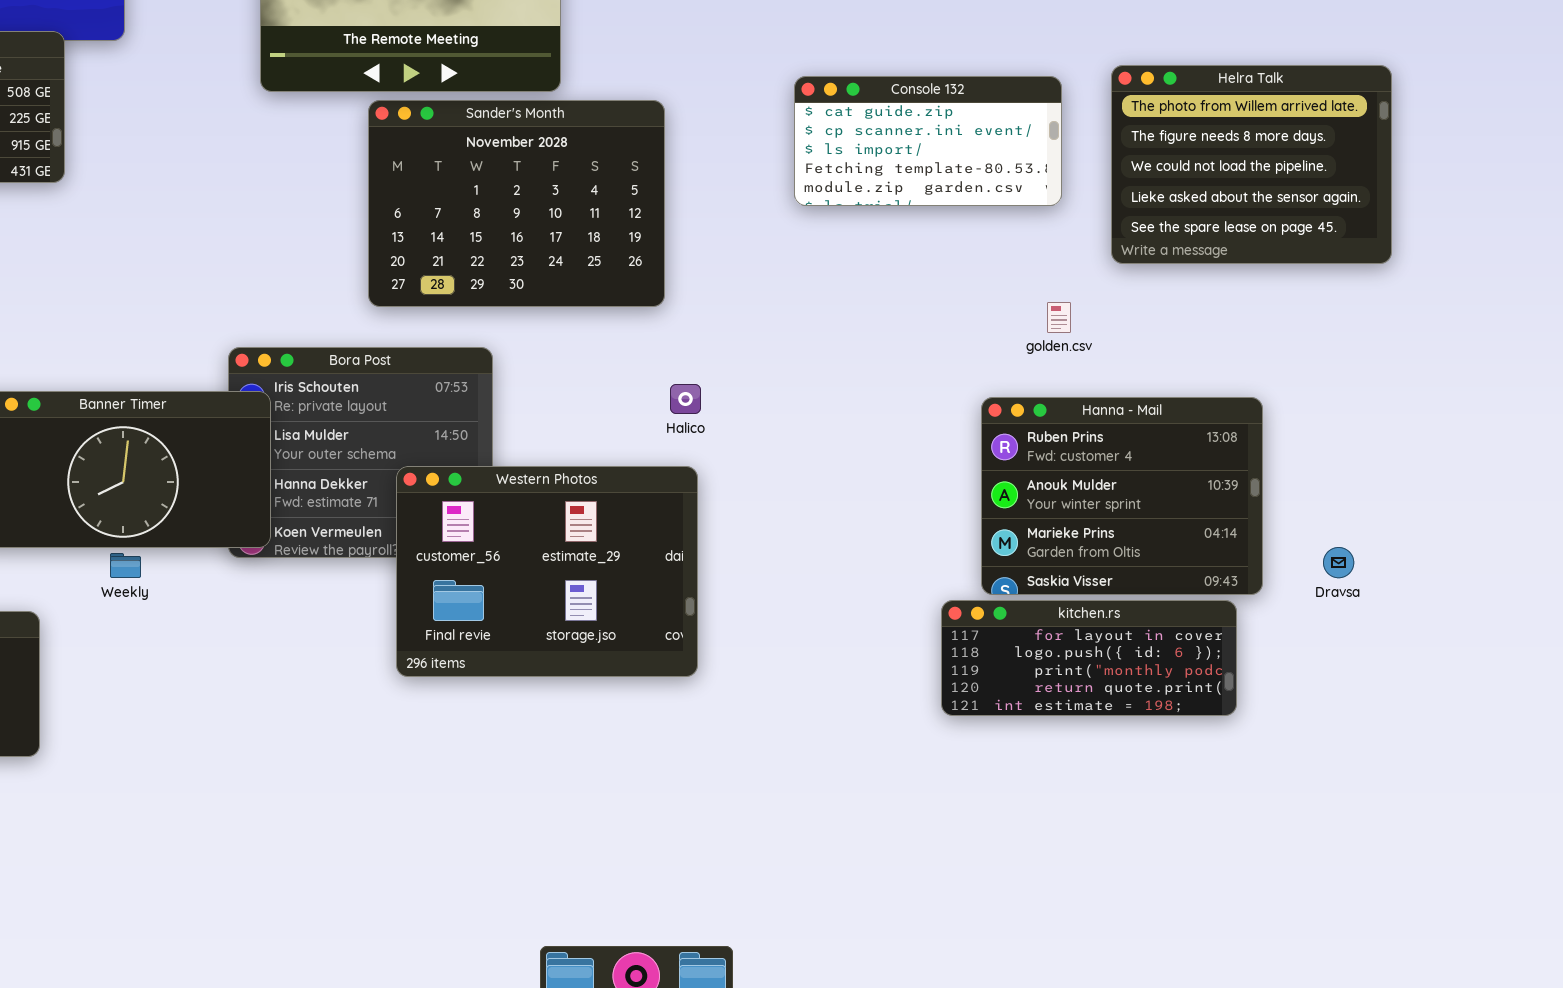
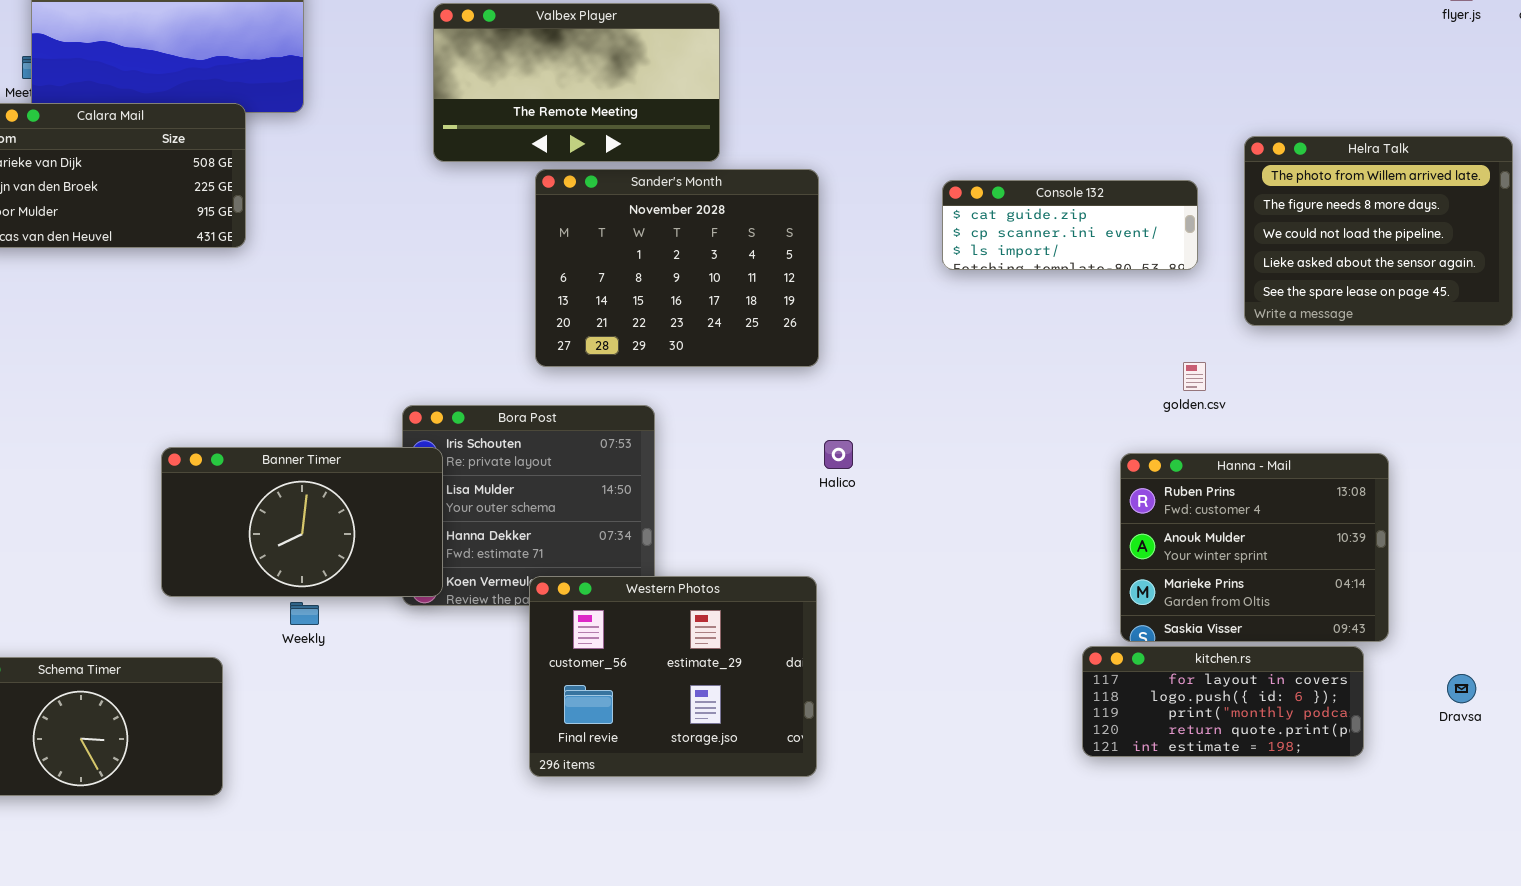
Console 132: [794,76,1062,206] -> [942,180,1198,270], resized
Western Photos: [396,466,698,677] -> [529,576,817,777], moved
Dravsa: [1323,547,1354,578] -> [1447,674,1476,703], moved

